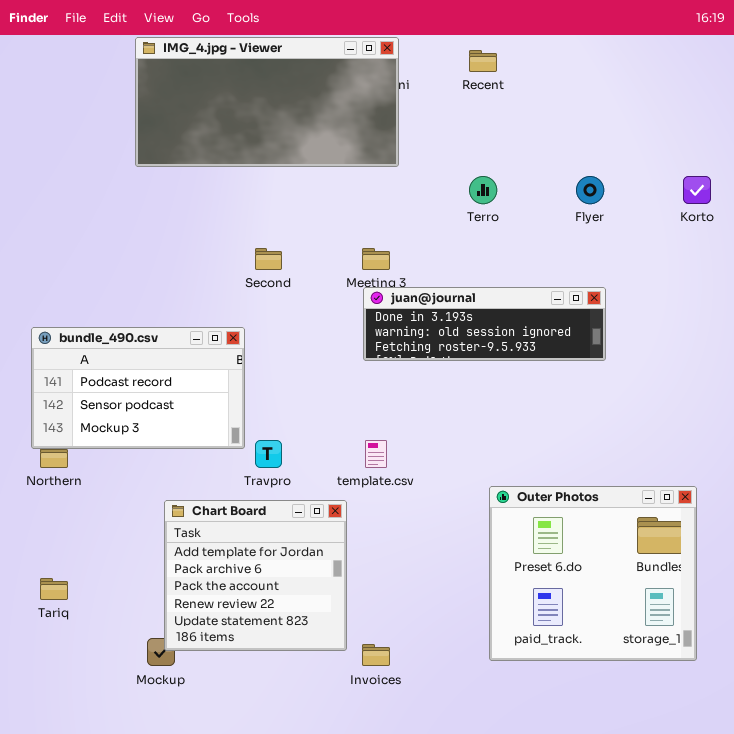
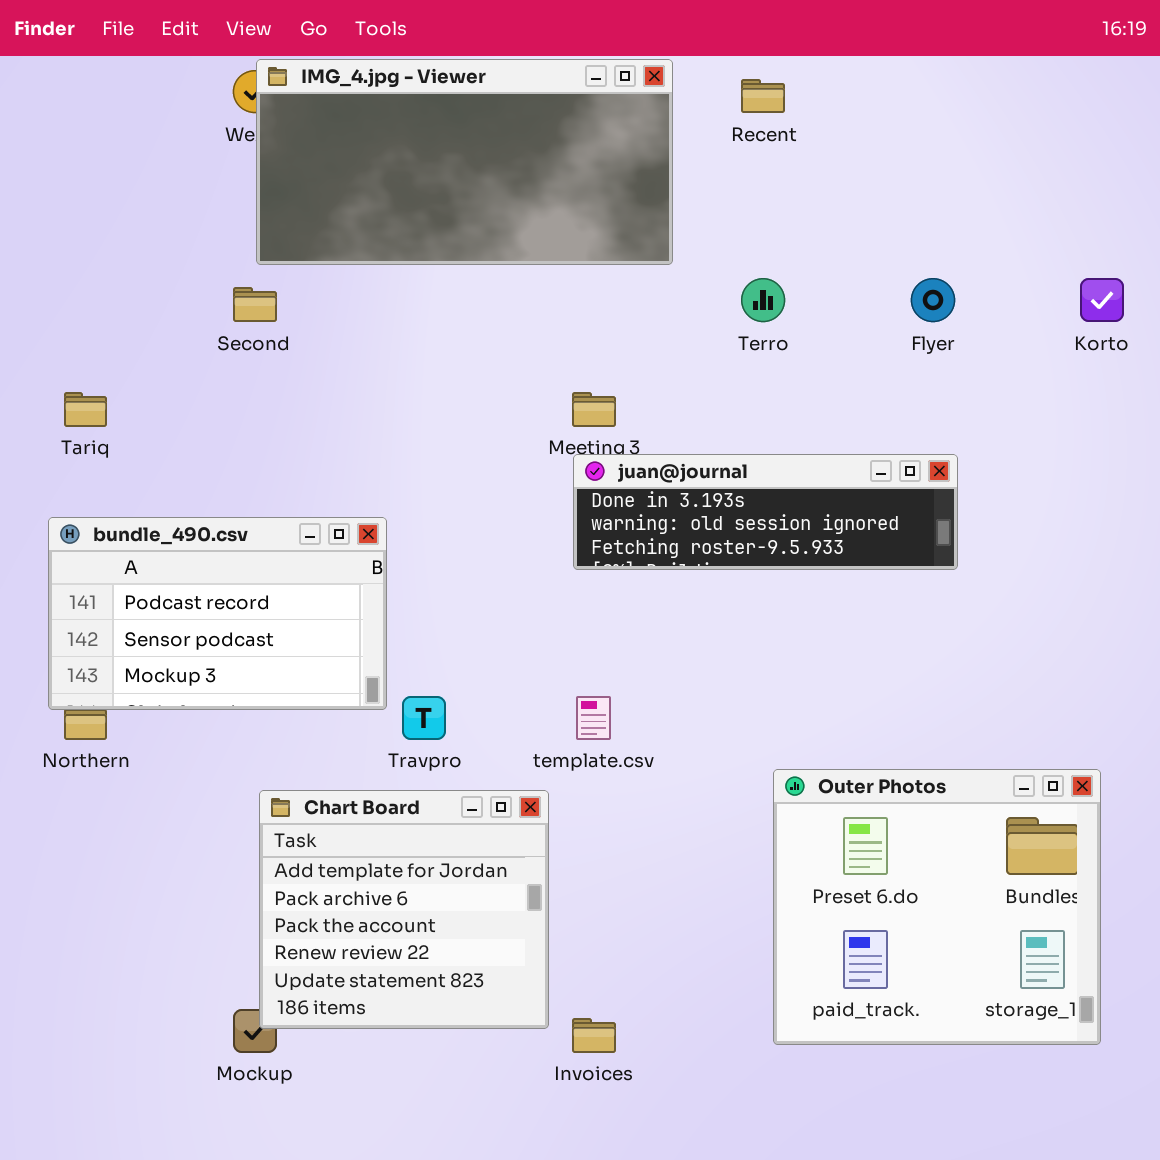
IMG_4.jpg - Viewer: [135,37,399,167] -> [256,59,673,265], moved
Second: [255,248,282,270] -> [233,287,277,322], moved
Tariq: [40,578,68,600] -> [64,392,107,427], moved

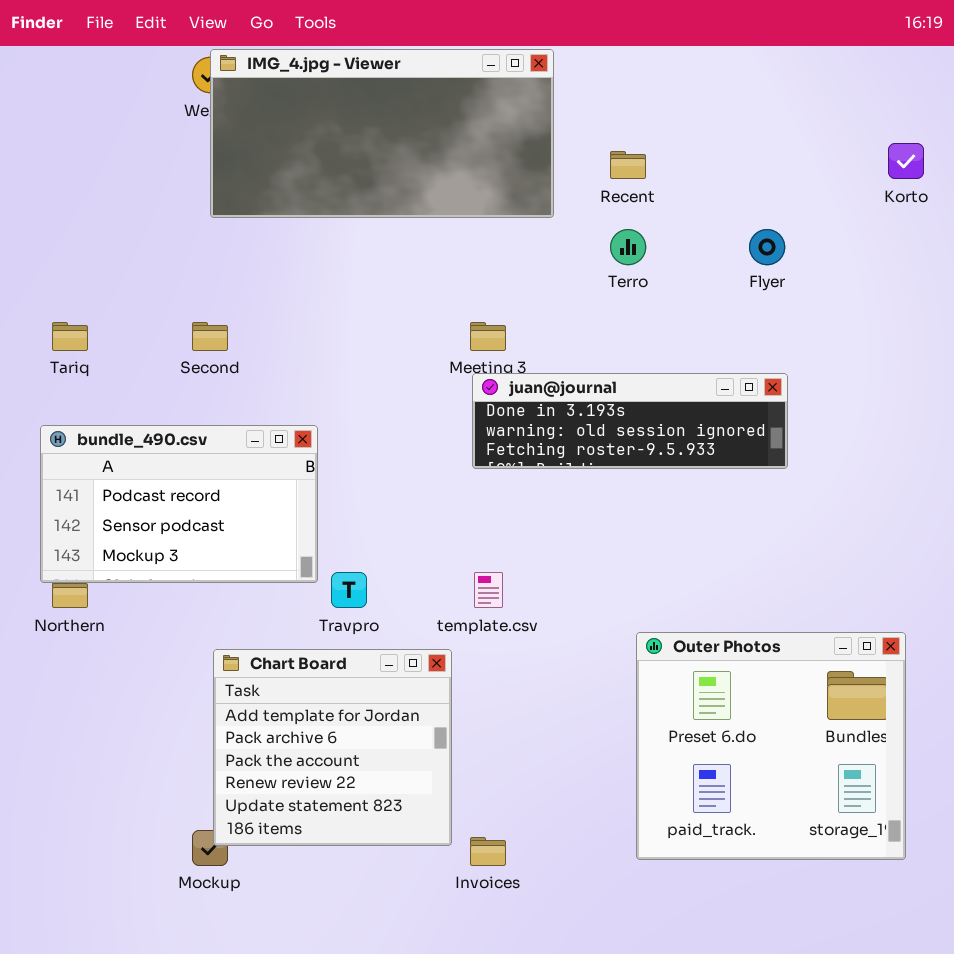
Recent: [741,79,785,113] -> [610,151,646,179], moved
Korto: [1080,278,1124,322] -> [888,143,924,179], moved
Second: [233,287,277,322] -> [192,322,228,351], moved

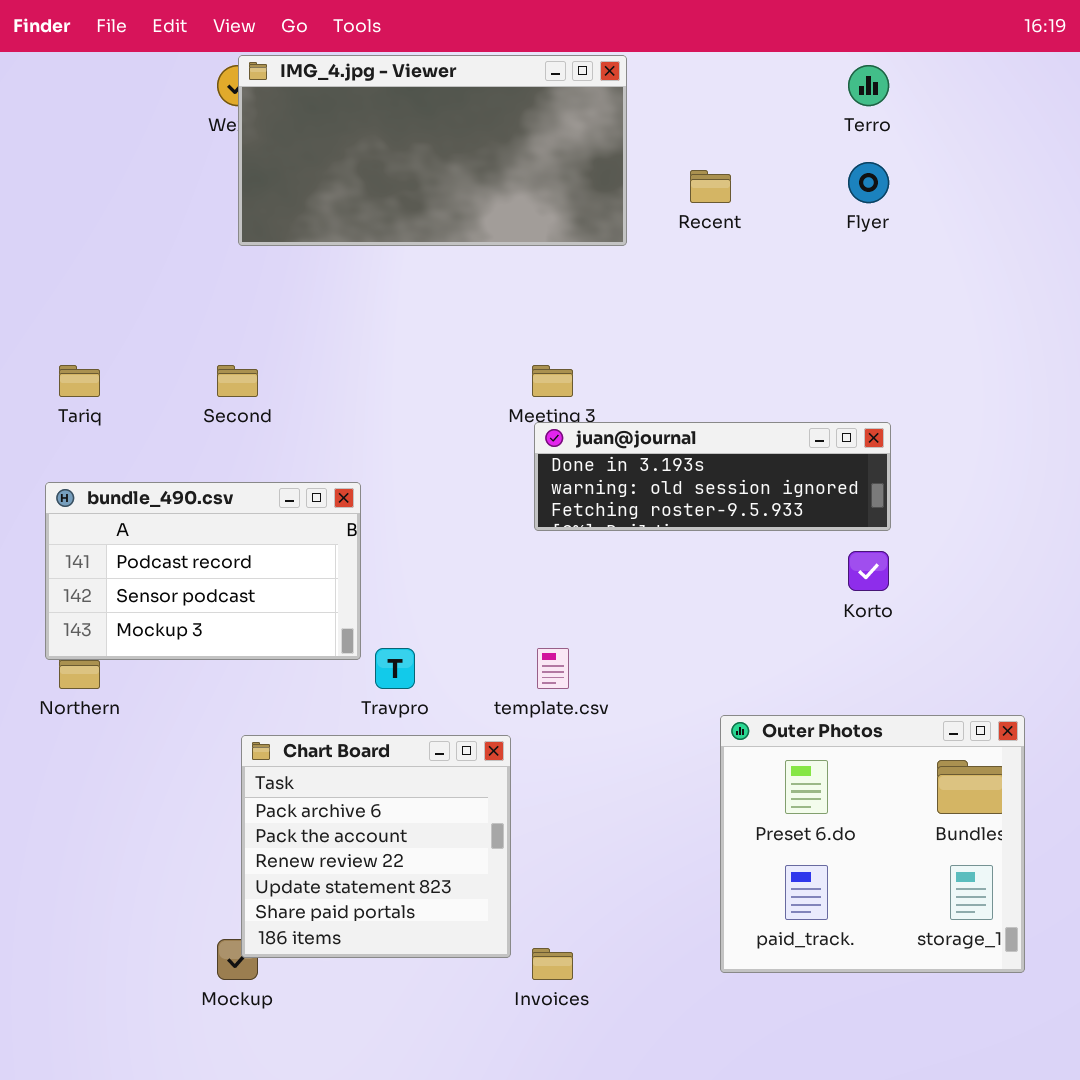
Korto: [888,143,924,179] -> [848,551,889,591], moved
Terro: [610,229,646,265] -> [848,65,889,106], moved
Flyer: [749,229,785,265] -> [848,162,889,203], moved
Chart Board: [213,649,452,846] -> [241,735,511,958], scrolled down 1 row

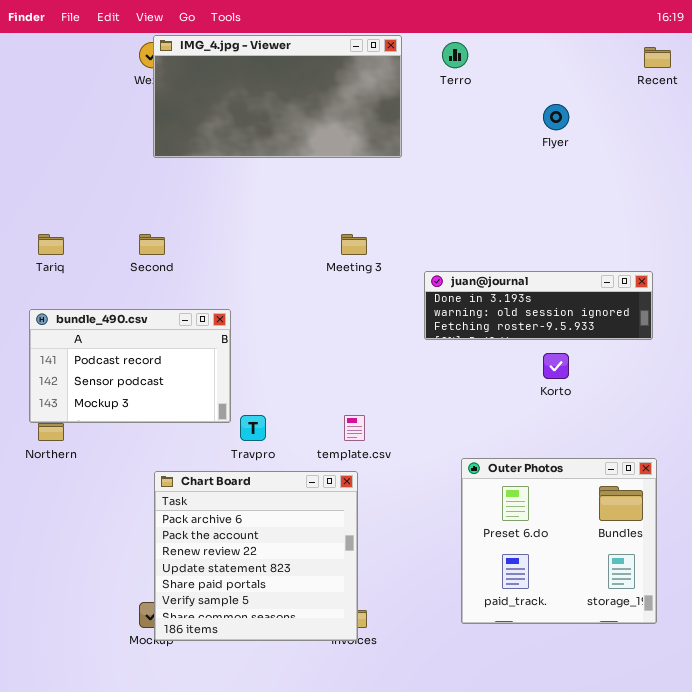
Terro: [848,65,889,106] -> [442,42,468,68], moved
Recent: [690,170,731,203] -> [644,47,671,68], moved
juan@journal: [534,422,891,531] -> [424,271,653,340], moved
Chart Board: [241,735,511,958] -> [154,471,358,641], resized

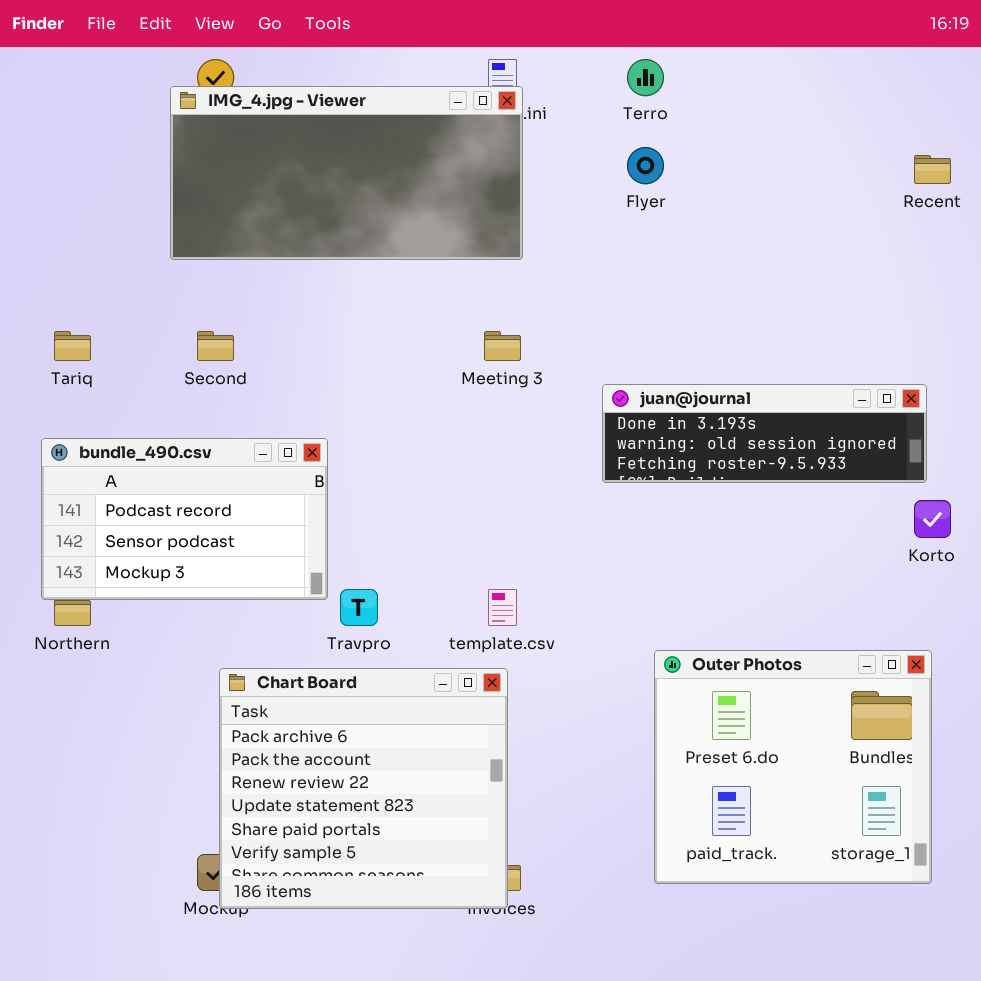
IMG_4.jpg - Viewer: [153,35,402,158] -> [170,86,523,260], moved
Recent: [644,47,671,68] -> [914,155,951,184], moved
Flyer: [543,104,569,130] -> [627,147,664,184], moved
Korto: [543,353,569,379] -> [914,500,951,538], moved

